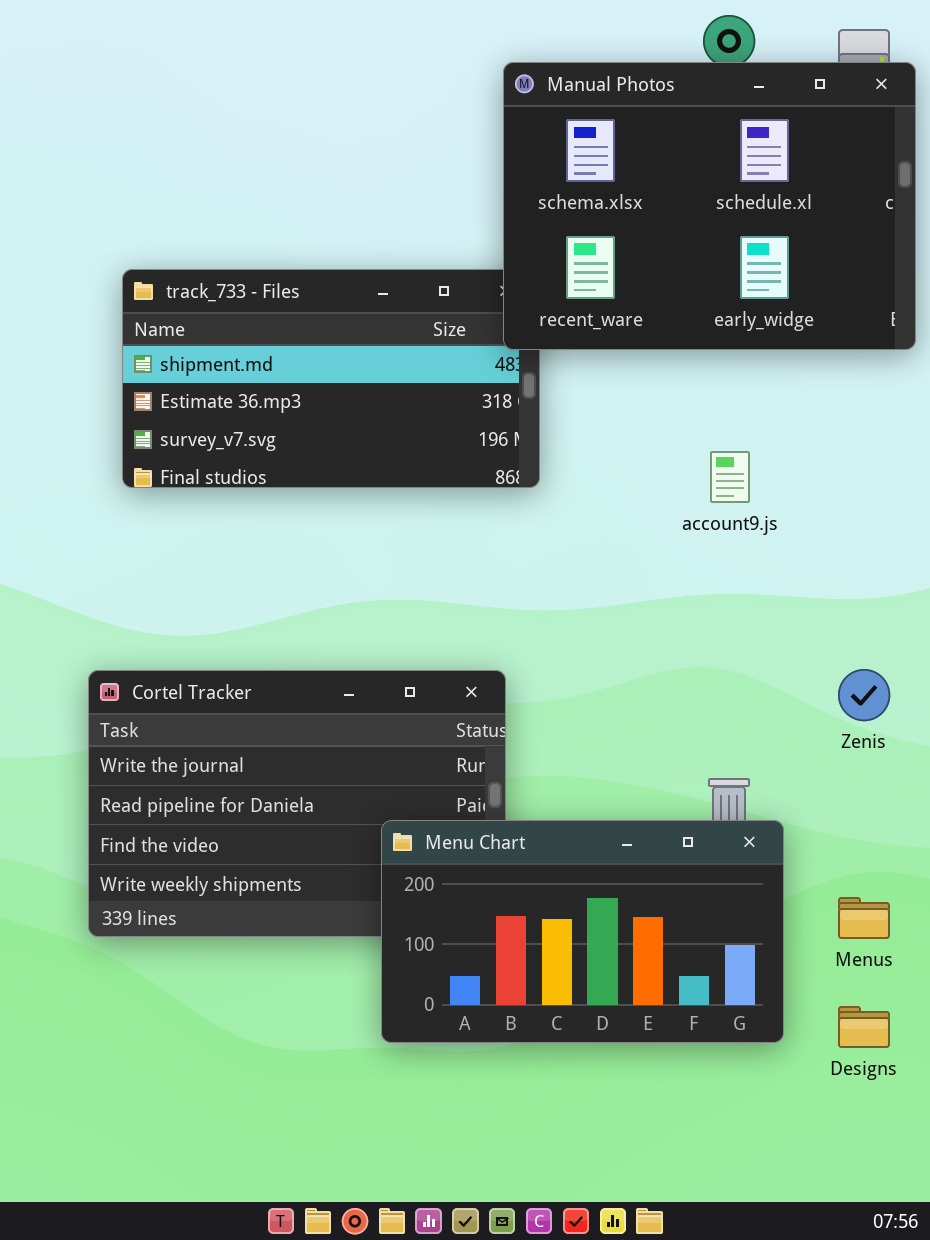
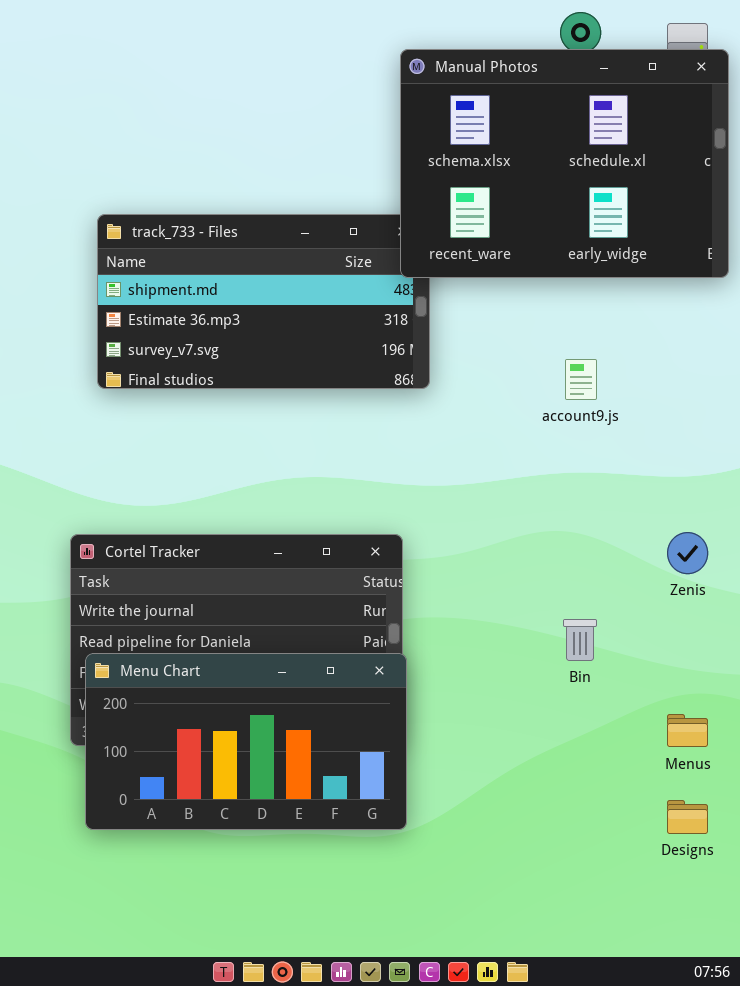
Menu Chart: [381,820,784,1043] -> [85,653,407,830], moved

